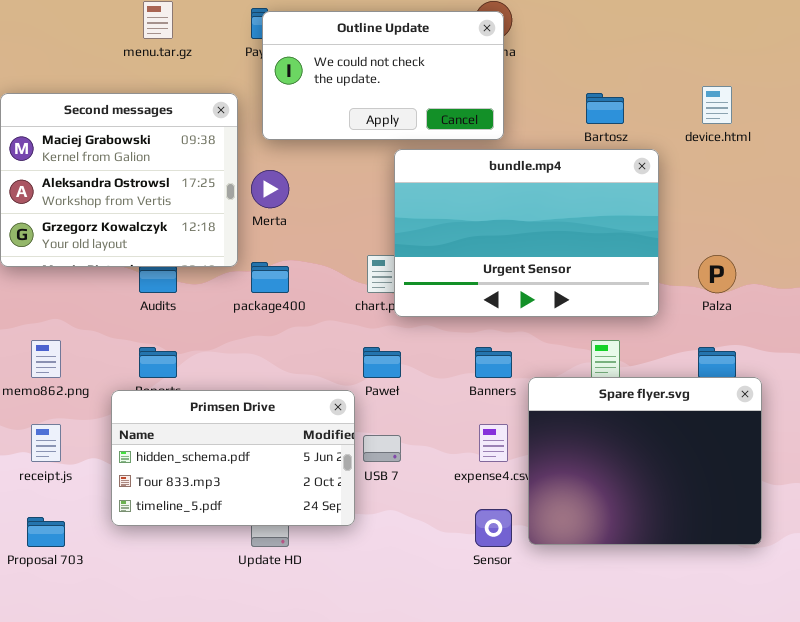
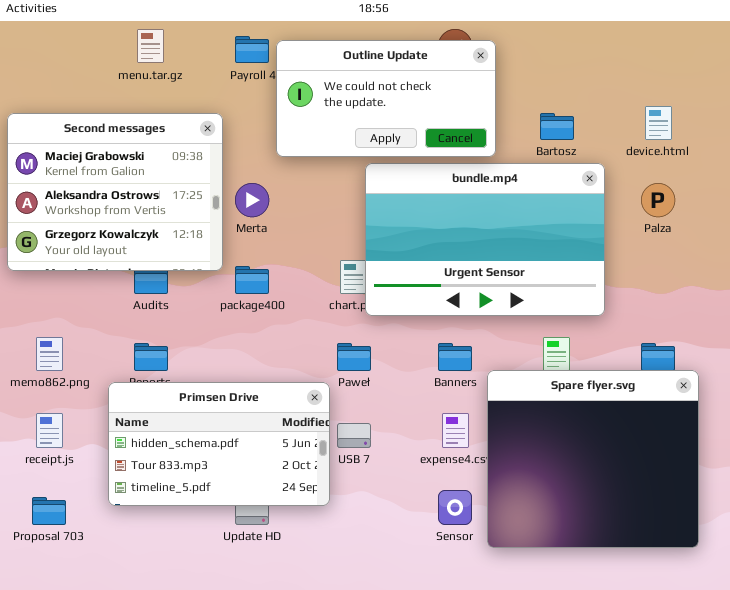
Outline Update: [262,11,504,140] -> [276,40,496,157], moved
Palza: [698,255,736,293] -> [641,183,675,217], moved
Spare flyer.svg: [528,377,762,545] -> [487,370,699,548], resized

